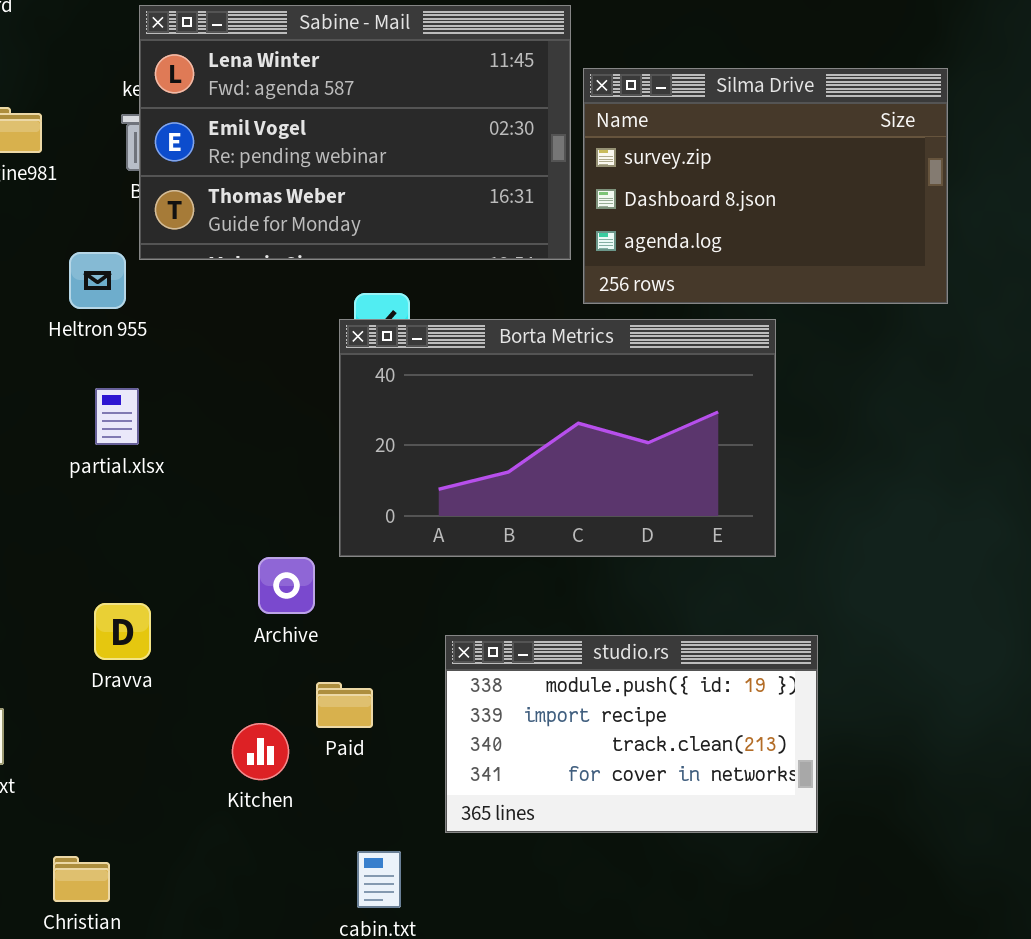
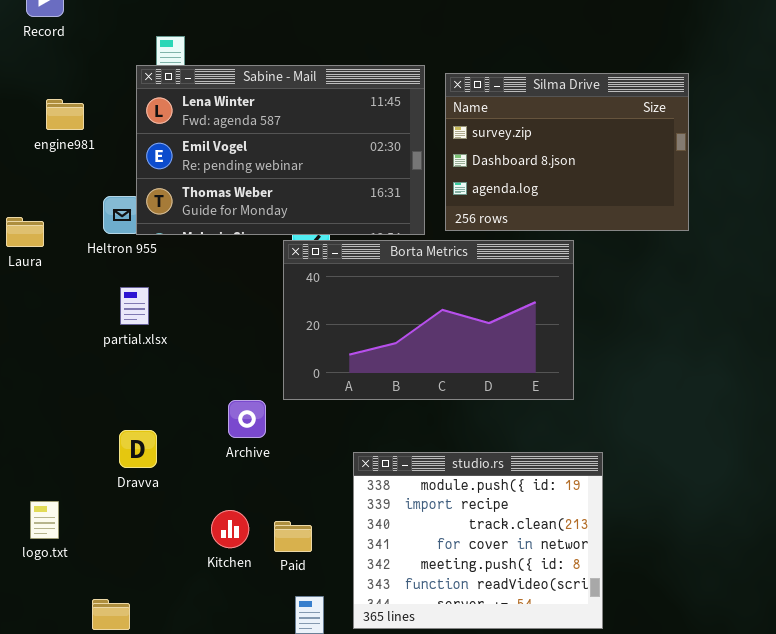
Sabine - Mail: [139,5,571,260] -> [136,65,425,235], moved
studio.rs: [445,635,818,833] -> [353,452,603,629], resized
Paid: [316,682,373,728] -> [274,521,312,552], moved

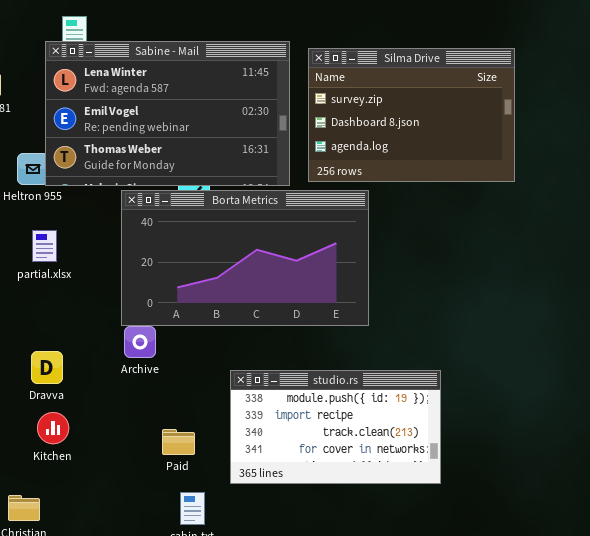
Borta Metrics: [283,240,574,400] -> [121,190,369,326], moved
studio.rs: [353,452,603,629] -> [230,370,441,484], resized
Kitchen: [211,510,249,548] -> [37,412,69,444], moved

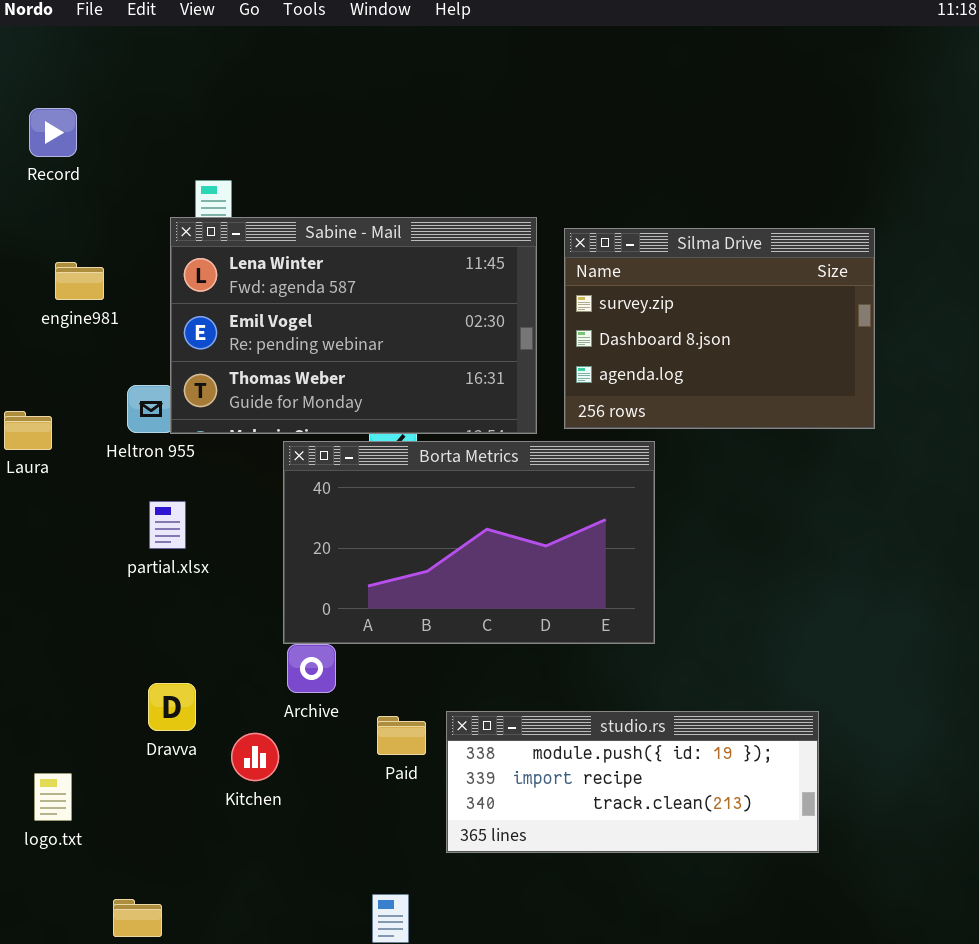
studio.rs: [230,370,441,484] -> [446,711,819,853], resized
Kitchen: [37,412,69,444] -> [231,733,279,781], moved
Paid: [162,429,195,455] -> [377,716,426,755], moved

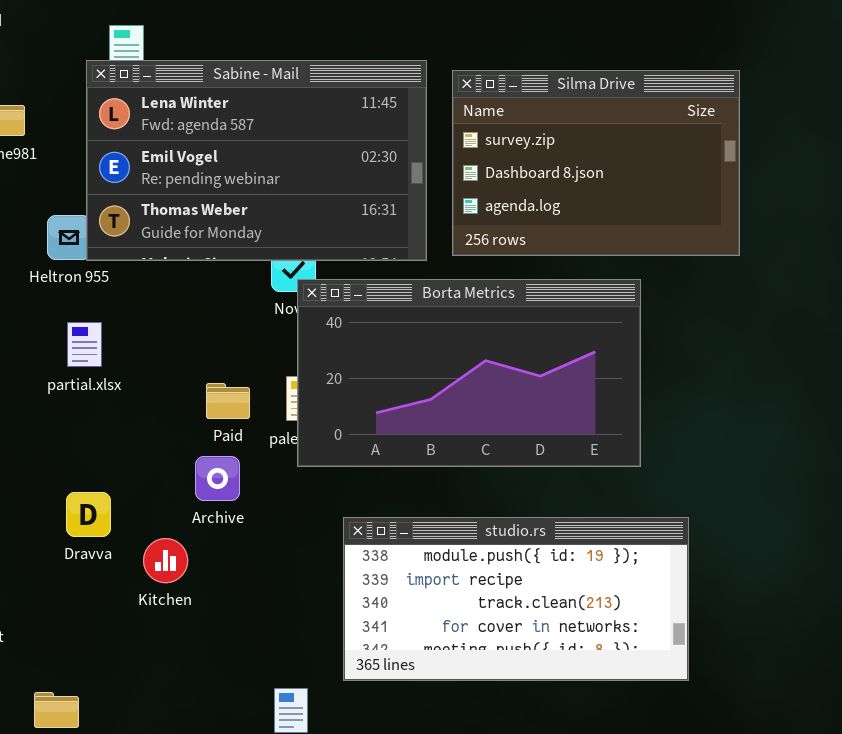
Borta Metrics: [283,441,655,644] -> [297,279,641,467], moved
studio.rs: [446,711,819,853] -> [343,517,689,681], resized
Paid: [377,716,426,755] -> [206,383,250,419], moved

